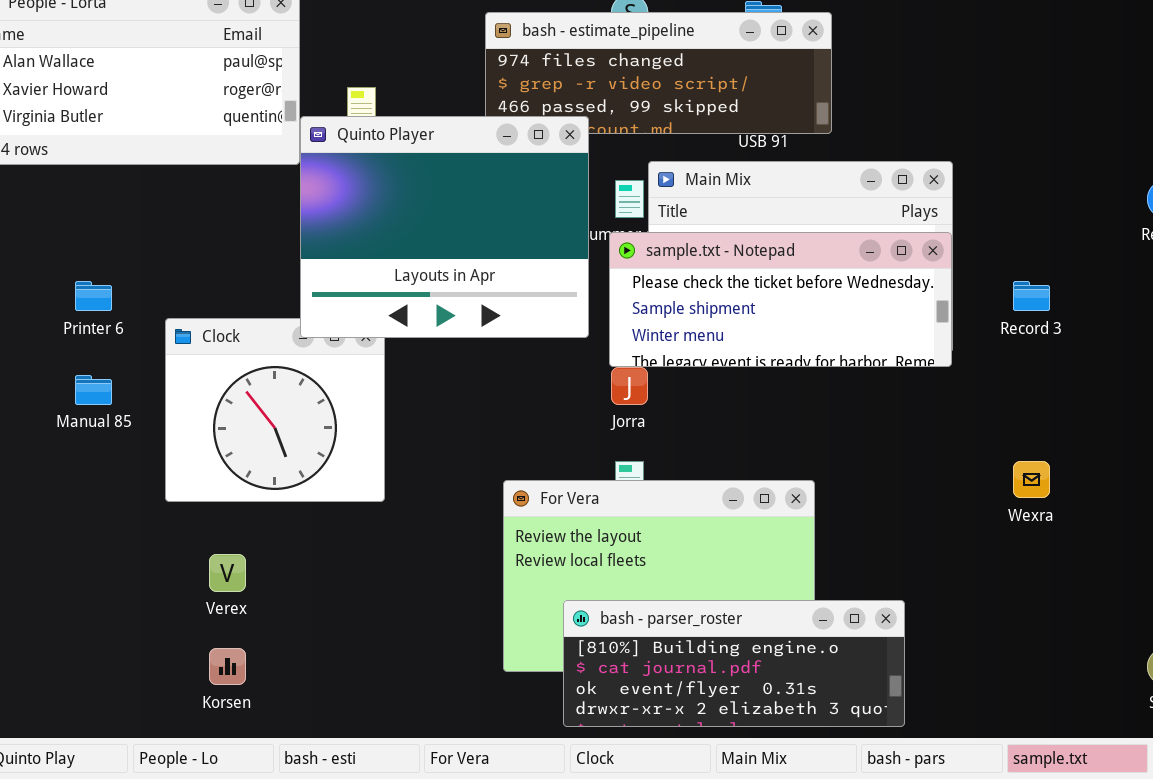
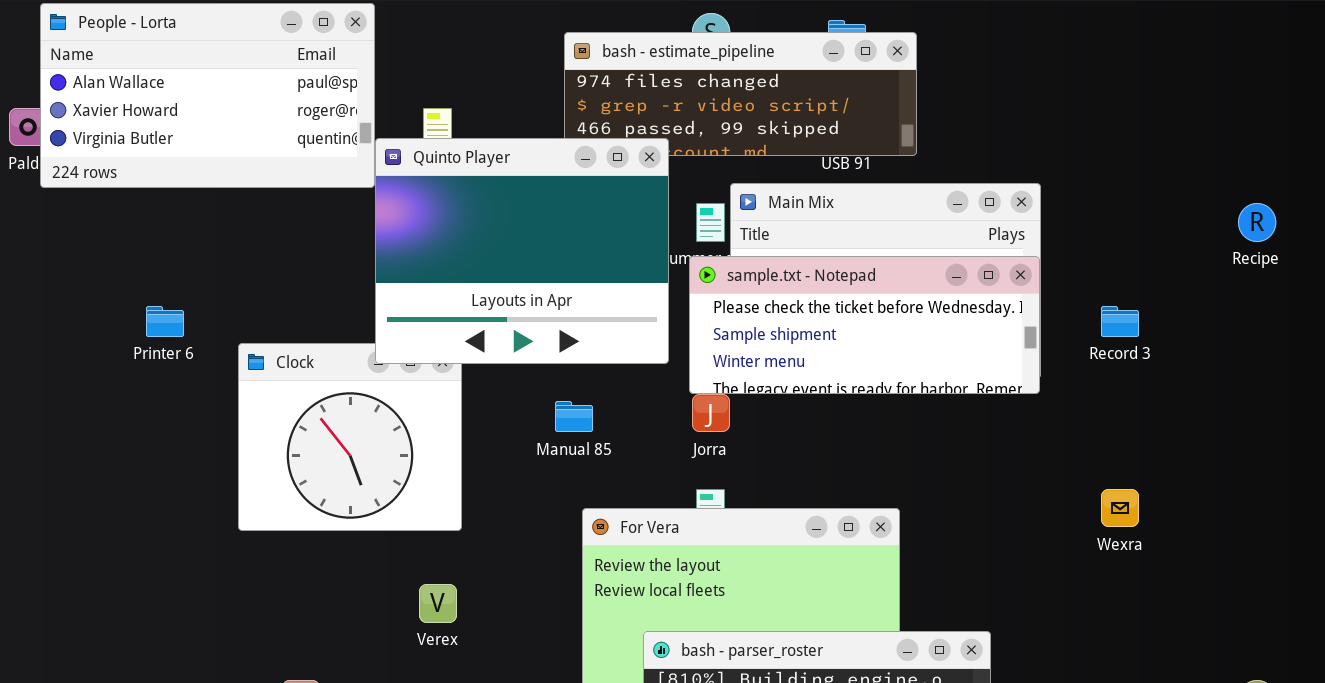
Manual 85: [75,375,112,405] -> [555,401,593,432], moved
Verex: [209,554,246,592] -> [419,584,457,623], moved

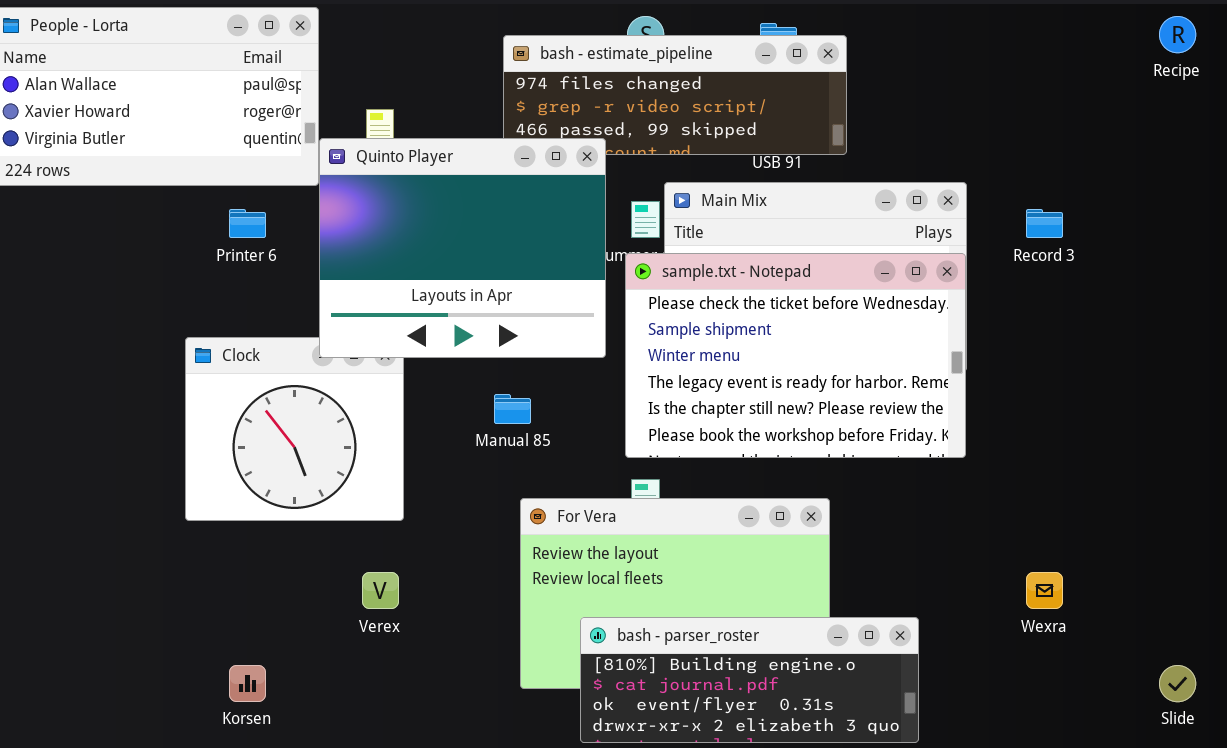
Recipe: [1238,203,1276,242] -> [1159,16,1196,53], moved
sample.txt - Notepad: [689,256,1040,394] -> [625,253,966,458], resized
Printer 6: [146,306,184,337] -> [229,209,266,238], moved
Record 3: [1101,306,1139,337] -> [1026,209,1063,238], moved
Wexra: [1101,489,1139,527] -> [1026,572,1063,609], moved

